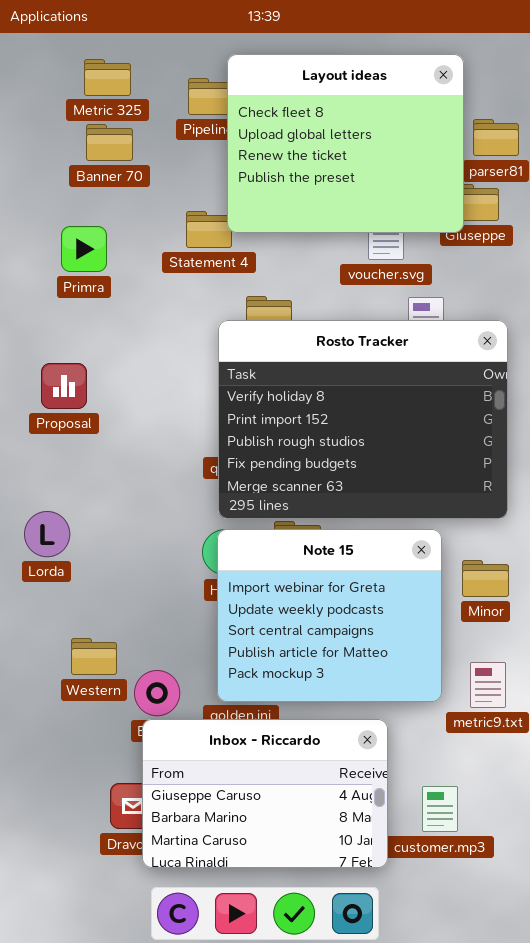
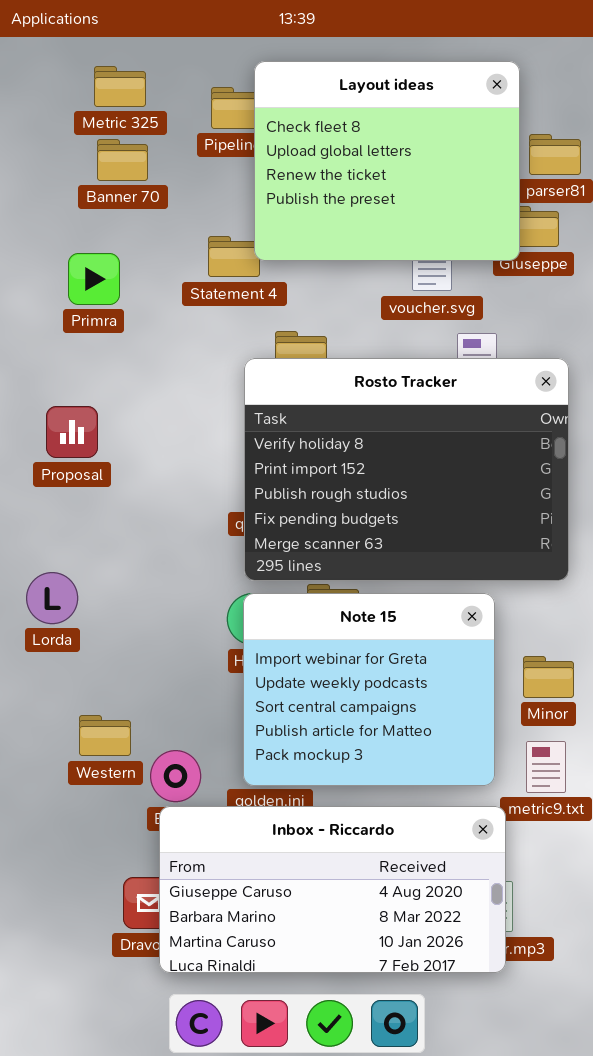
Minor: [462,560,509,597] -> [523,656,574,698], moved
Inbox - Riccardo: [142,719,388,868] -> [159,806,506,973], resized

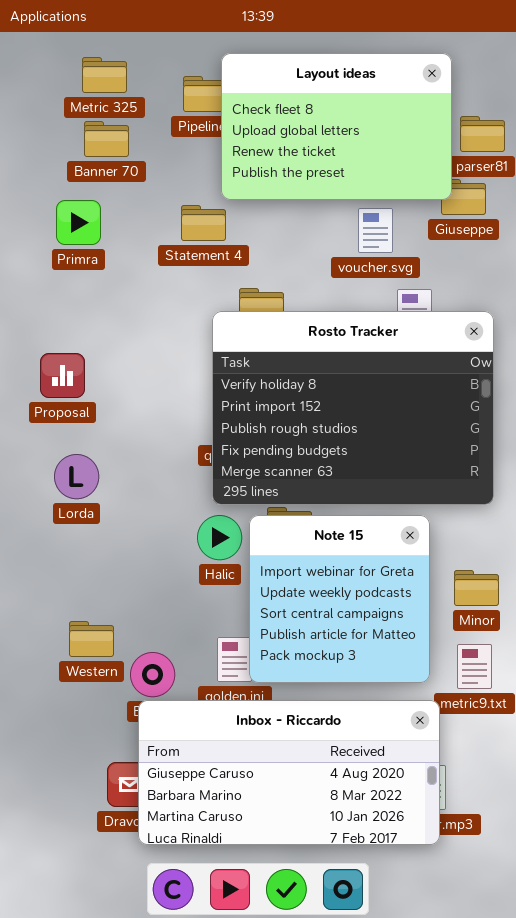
Layout ideas: [254,61,520,261] -> [221,53,452,200], resized
Primra: [68,253,120,305] -> [56,200,101,245], moved
Lorda: [26,572,78,624] -> [54,454,99,499], moved
Note 15: [243,593,495,786] -> [249,515,430,683], resized

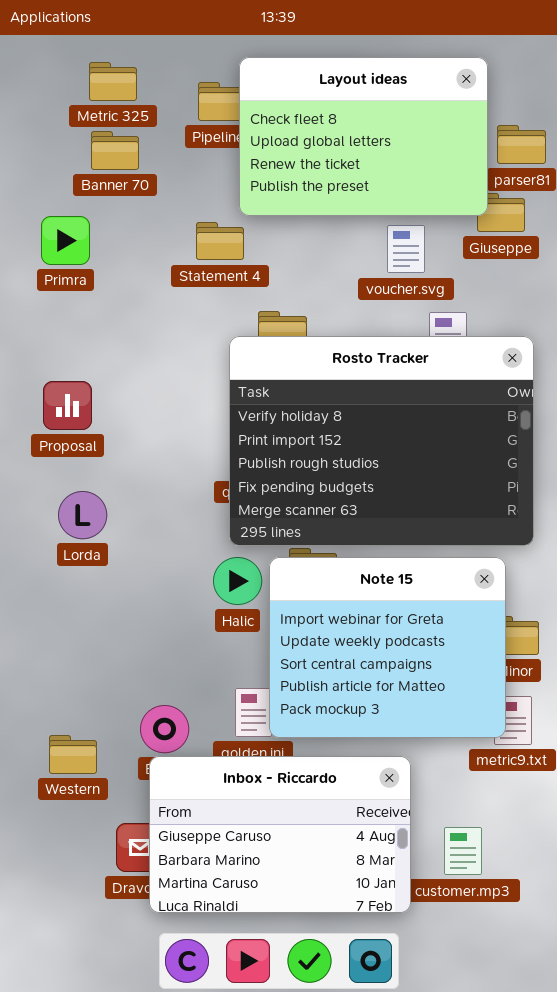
Primra: [56,200,101,245] -> [41,216,90,265], moved
Note 15: [249,515,430,683] -> [269,557,506,738], resized
Western: [69,621,114,657] -> [49,735,97,774], moved
Inbox - Riccardo: [138,700,440,845] -> [149,756,411,913], resized

